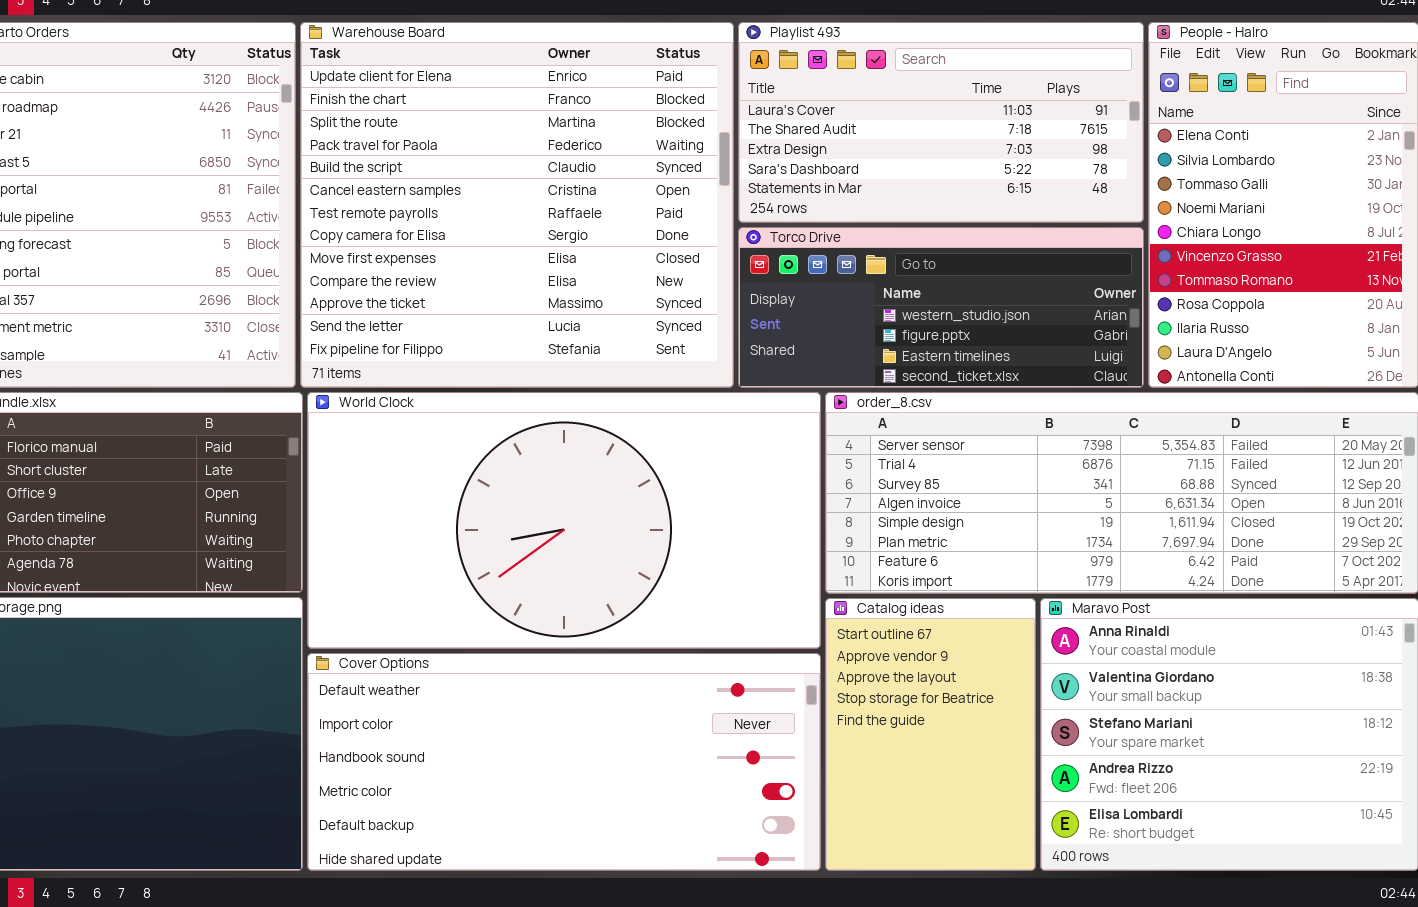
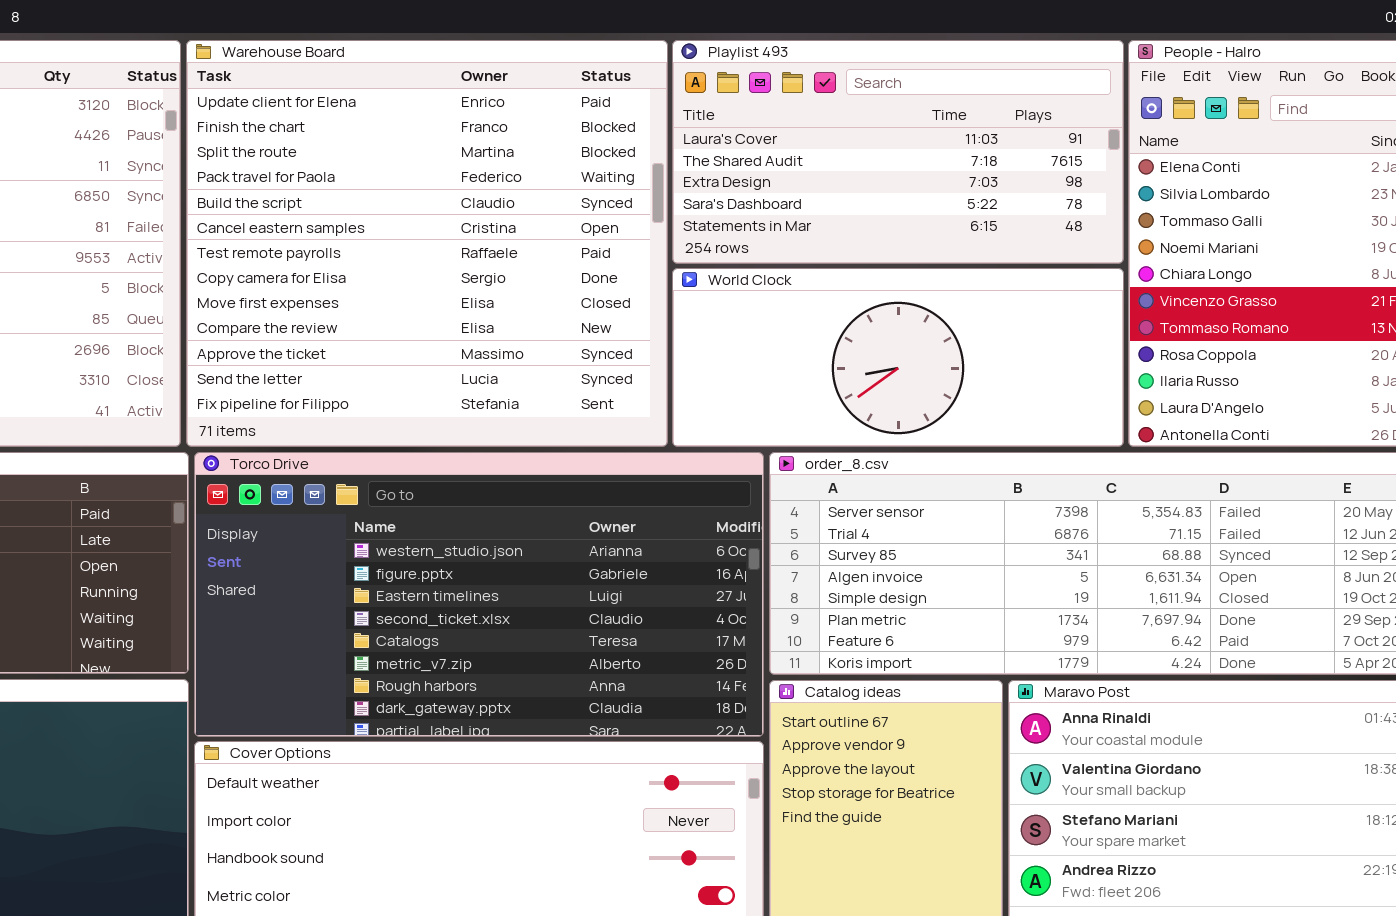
Torco Drive: [738,227,1144,388] -> [194,452,764,737], moved, resized
World Clock: [307,392,821,649] -> [672,268,1124,447], moved, resized

